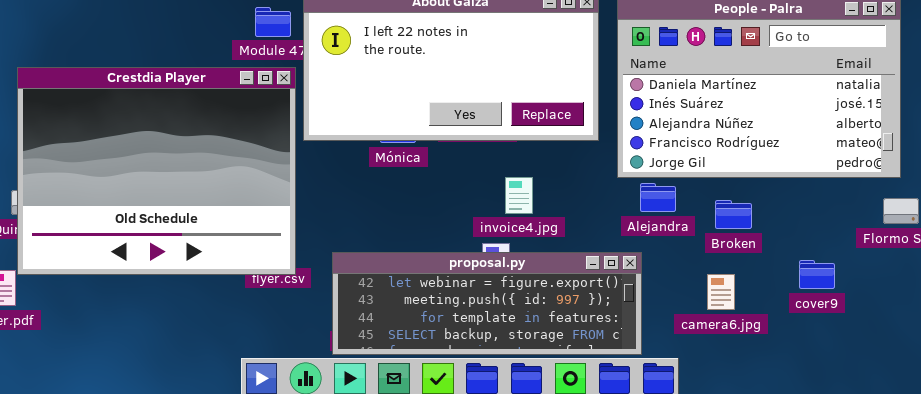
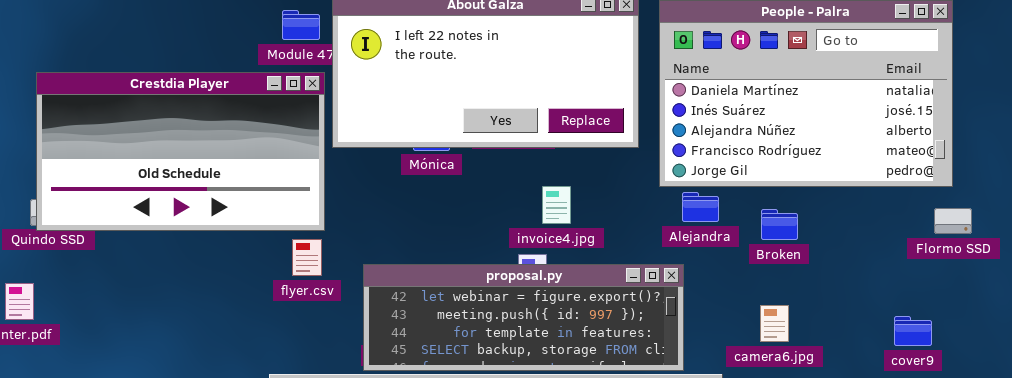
Crestdia Player: [17,67,296,275] -> [36,72,325,231], resized
cover9: [799,260,835,289] -> [894,316,932,346], moved
camera6.jpg: [707,274,735,310] -> [760,305,789,342], moved

